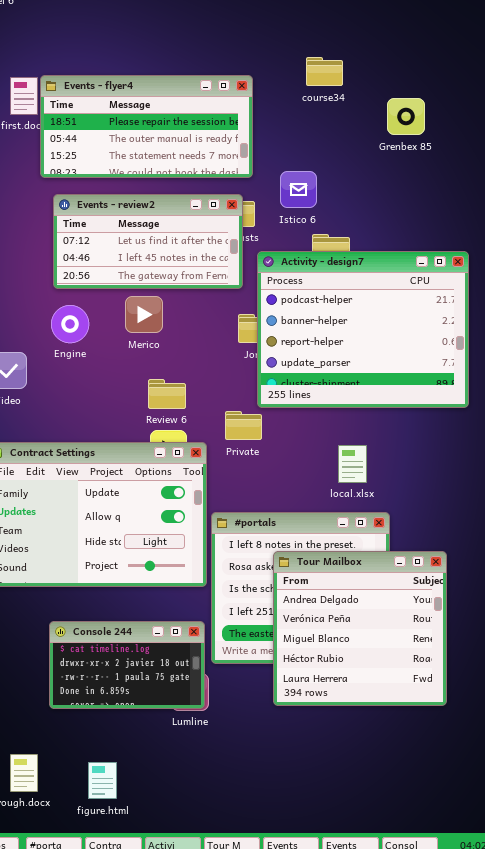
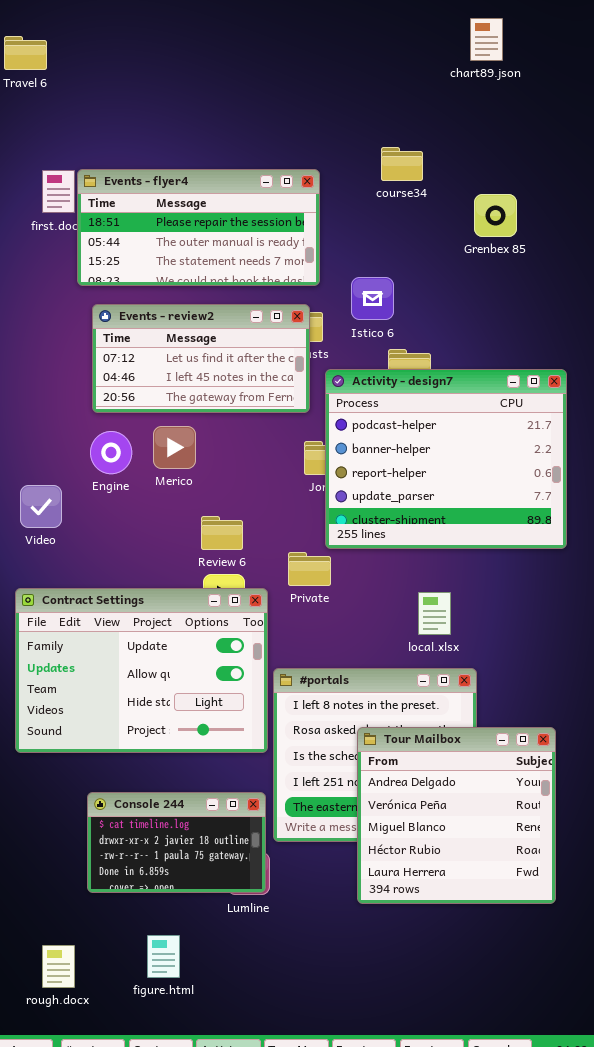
Merico: [125,296,163,333] -> [153,426,196,469], moved
Tour Mailbox: [273,551,447,706] -> [357,727,556,904], moved
figure.html: [88,762,117,799] -> [147,935,180,978], moved

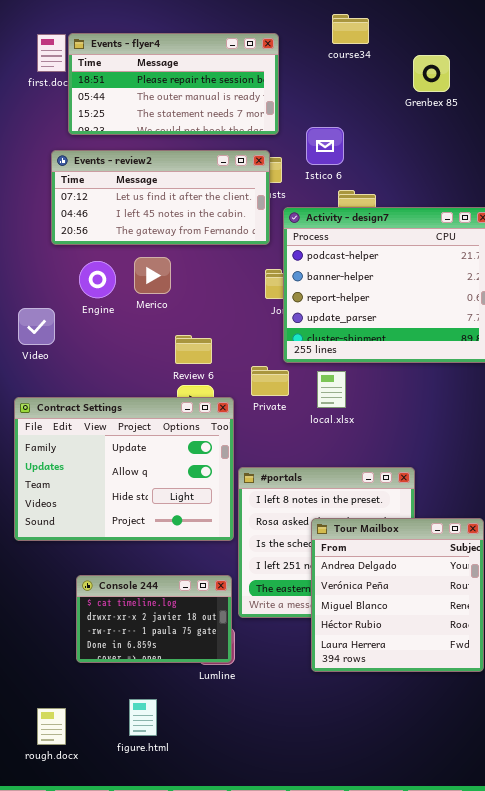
Events - review2: [92,304,310,413] -> [51,150,270,245], resized
local.xlsx: [418,592,451,635] -> [317,371,346,408], moved

